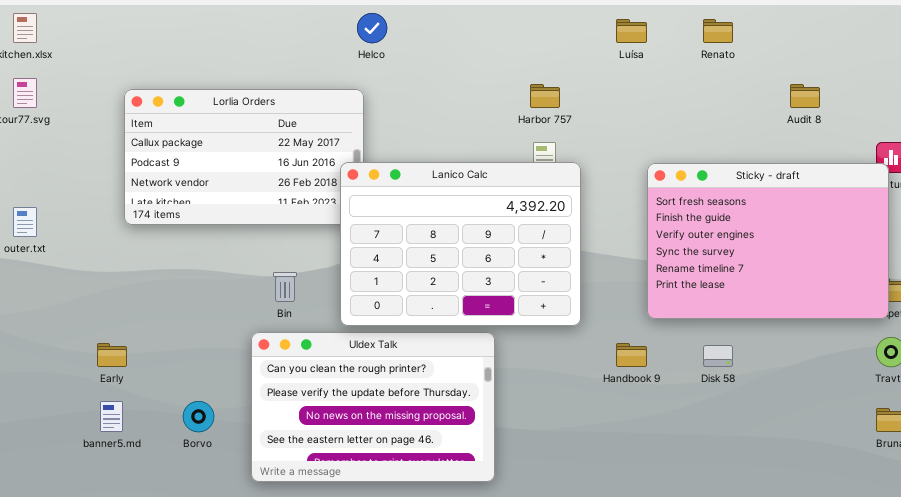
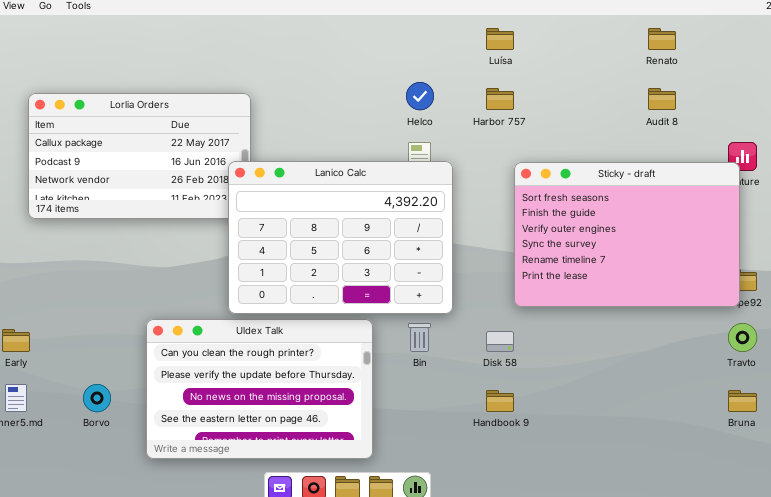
Helco: [357,13,387,43] -> [406,82,434,110], moved
Renato: [703,19,733,43] -> [648,28,676,50], moved
Harbor 757: [530,84,560,108] -> [486,88,514,110], moved
Bin: [273,272,297,302] -> [408,323,431,352], moved
Handbook 9: [616,343,647,367] -> [486,390,514,412], moved
Disk 58: [703,345,733,367] -> [486,331,514,352], moved

